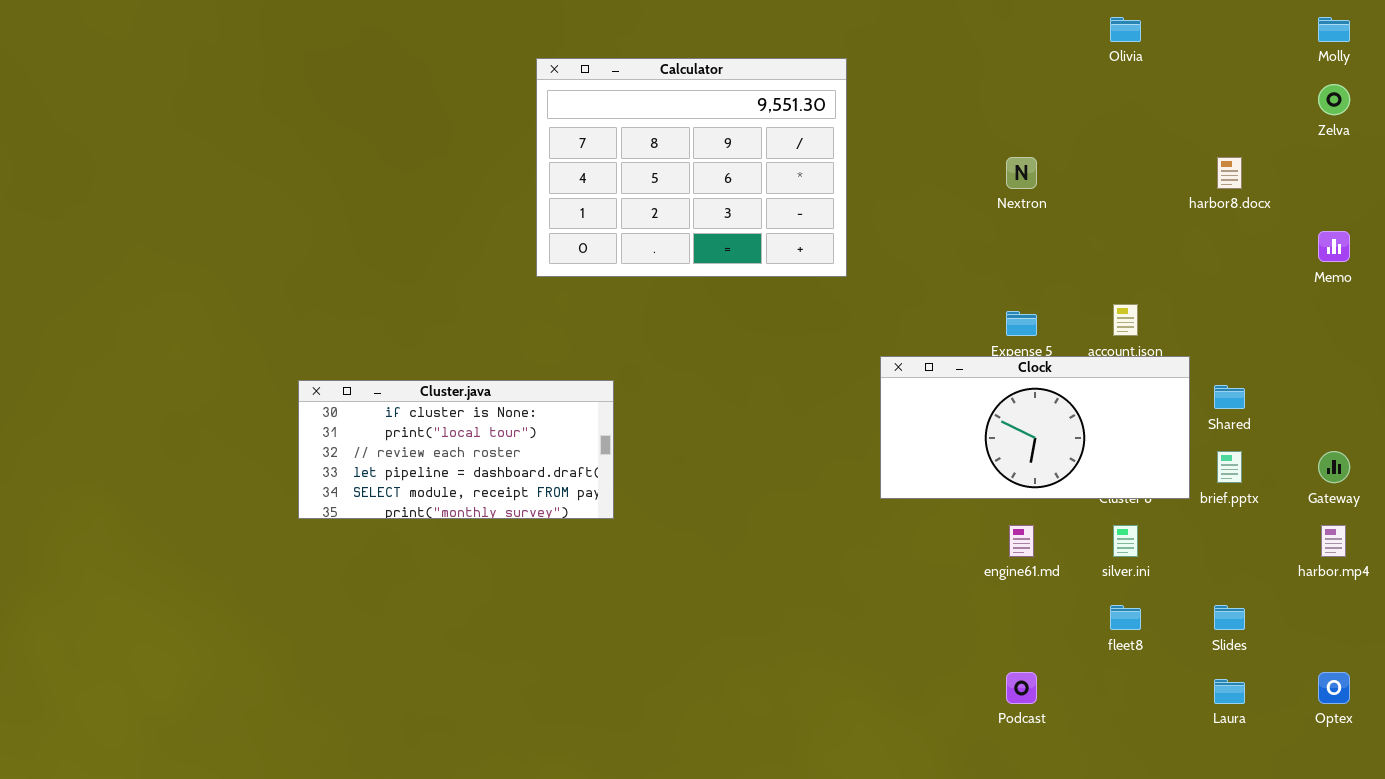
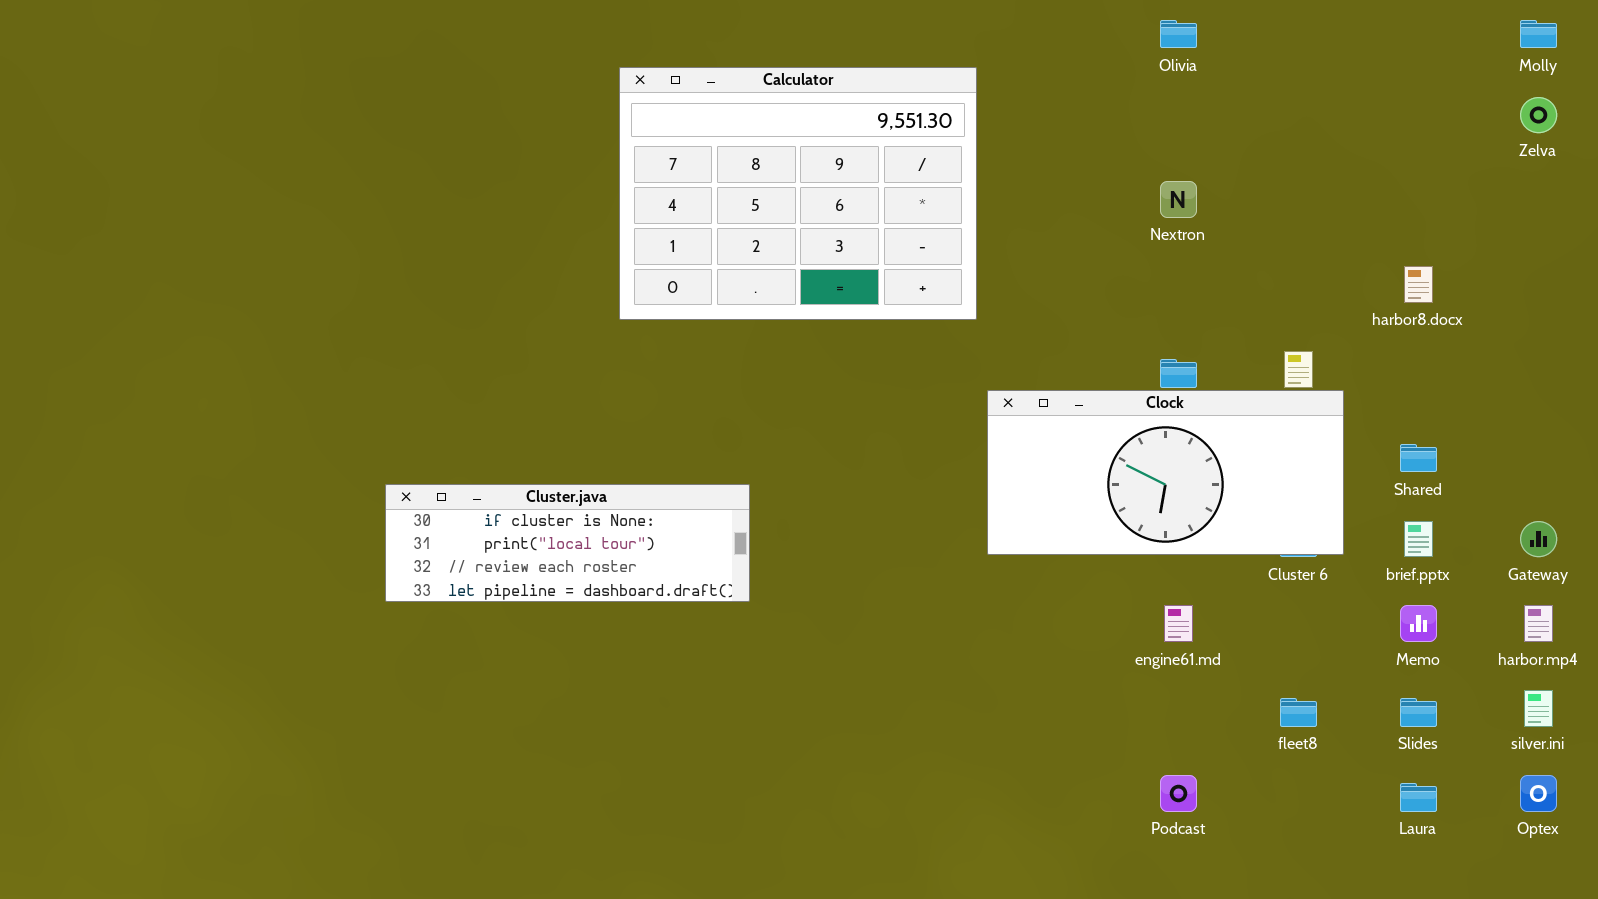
Olivia: [1110,17,1141,42] -> [1160,20,1197,48], moved
harbor8.docx: [1217,157,1242,189] -> [1404,266,1433,303], moved
Memo: [1318,231,1350,262] -> [1400,605,1437,642], moved
Clock: [880,356,1190,499] -> [987,390,1344,555], moved
Cluster.java: [298,380,614,519] -> [385,484,750,602], moved, resized
silver.ini: [1113,525,1138,557] -> [1524,690,1553,727], moved

